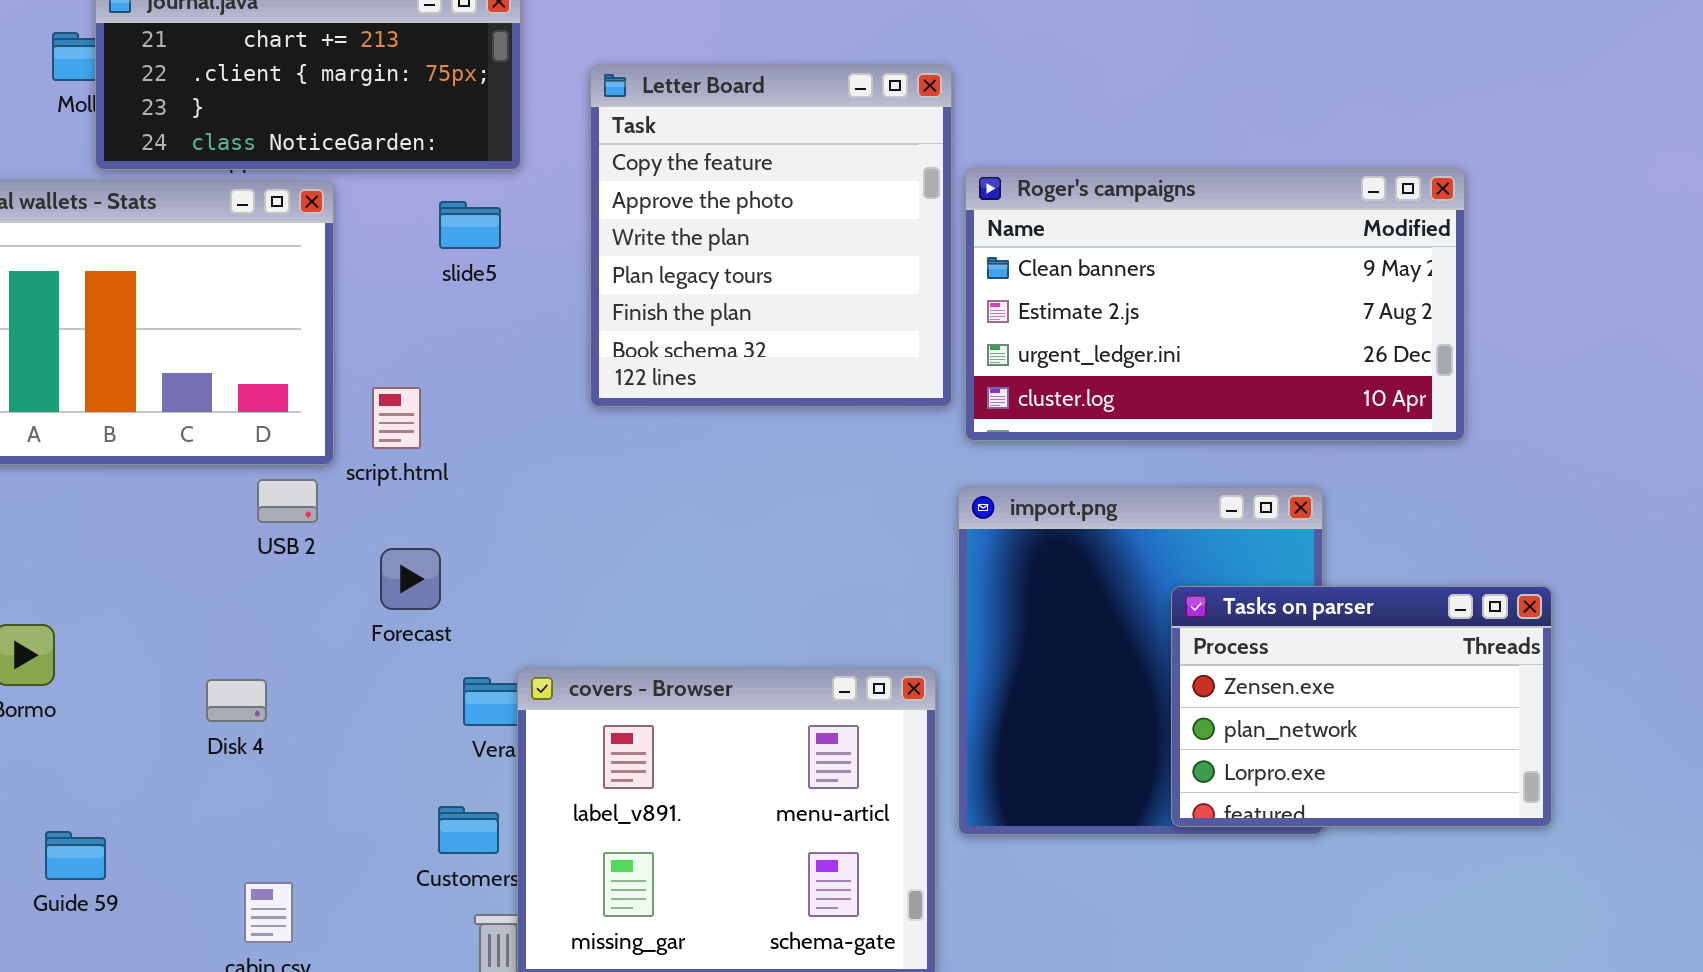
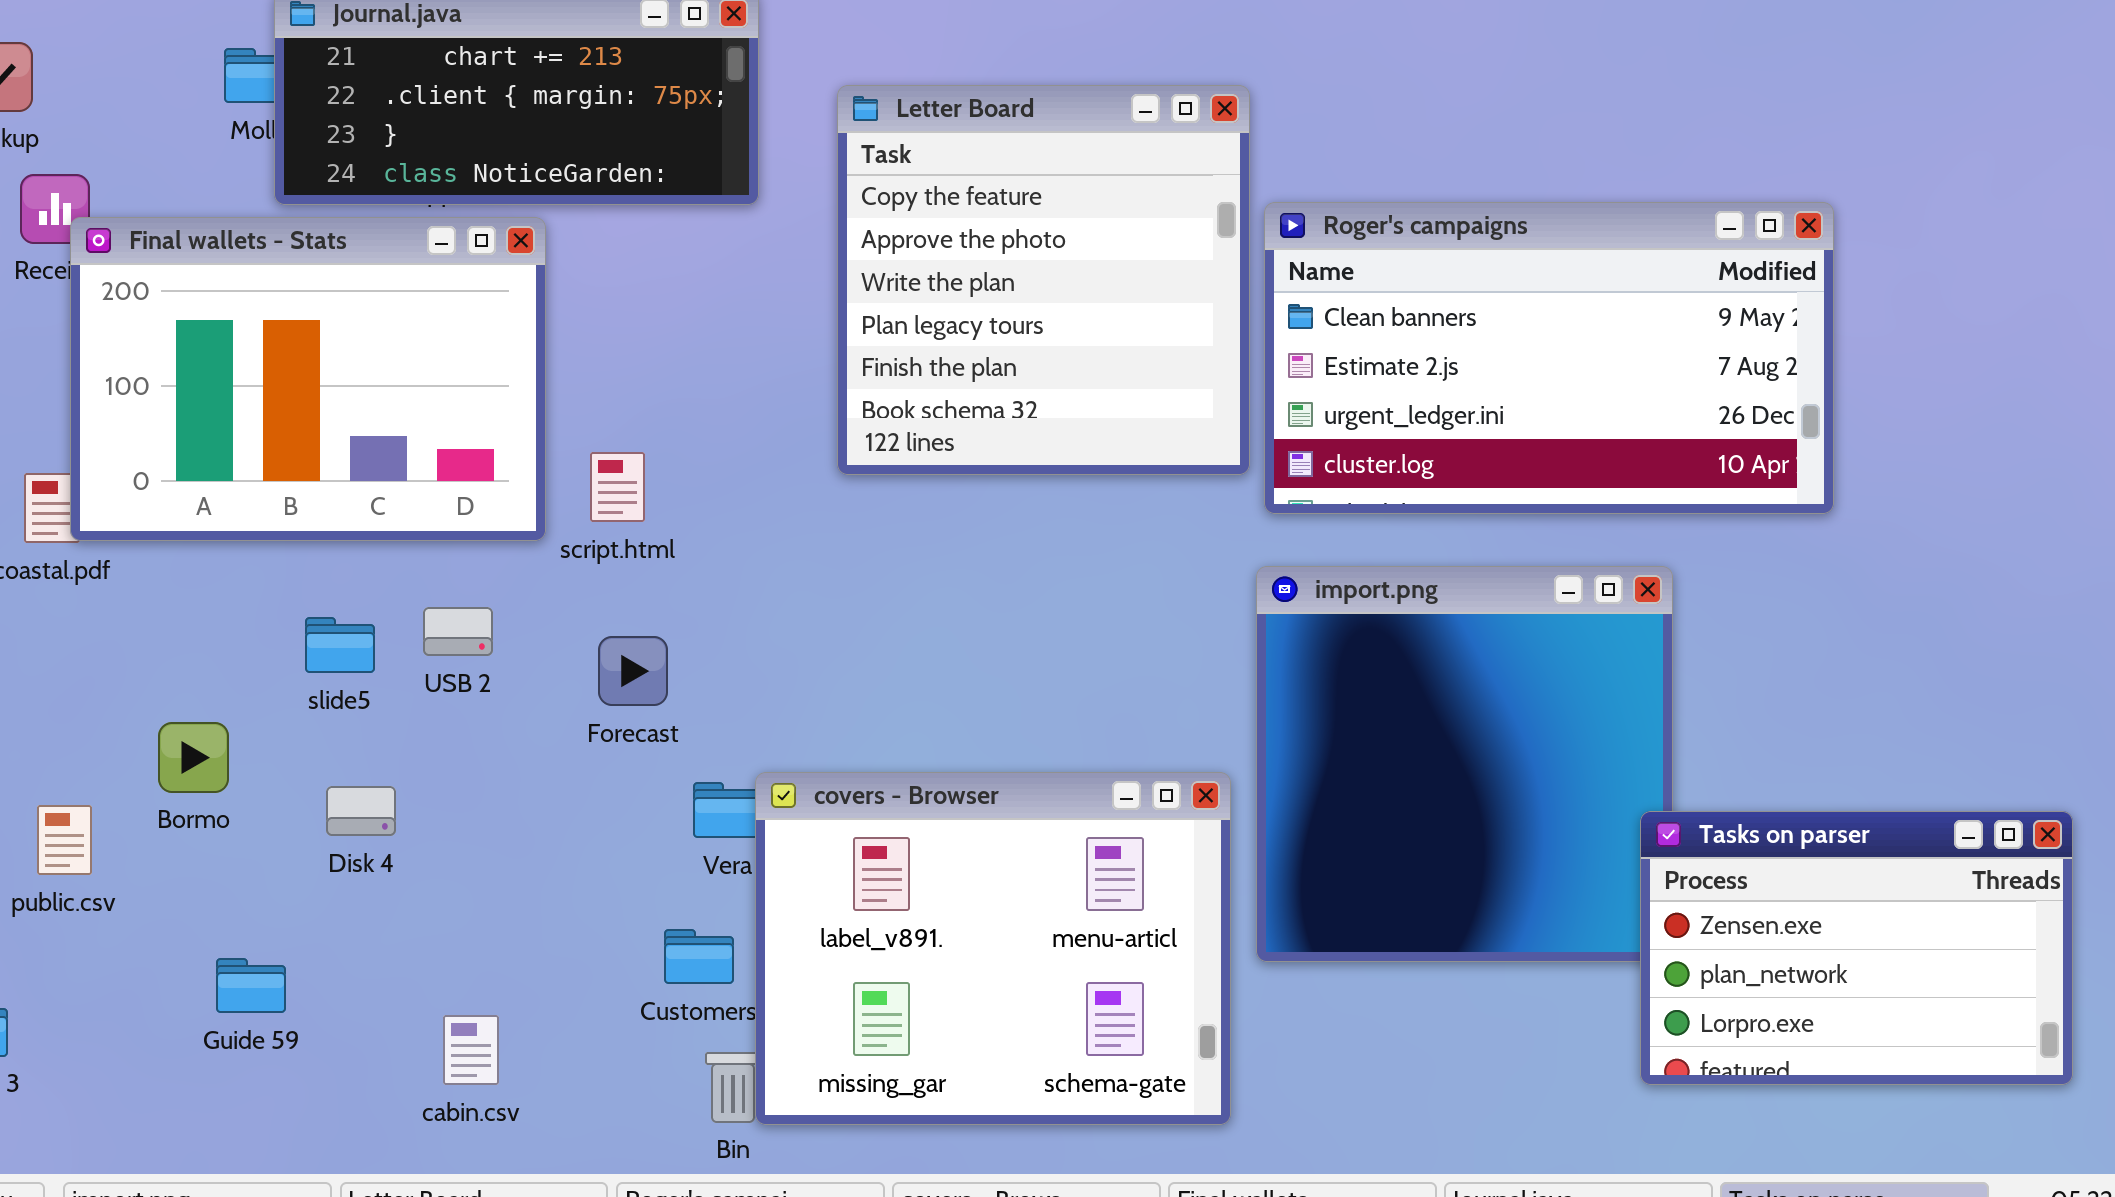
slide5: [439,201,501,249] -> [305,617,375,673], moved
USB 2: [257,479,318,523] -> [423,607,493,656], moved
Tasks on parser: [1171,586,1552,827] -> [1640,811,2073,1085], moved
Disk 4: [206,679,267,722] -> [326,786,396,836], moved

